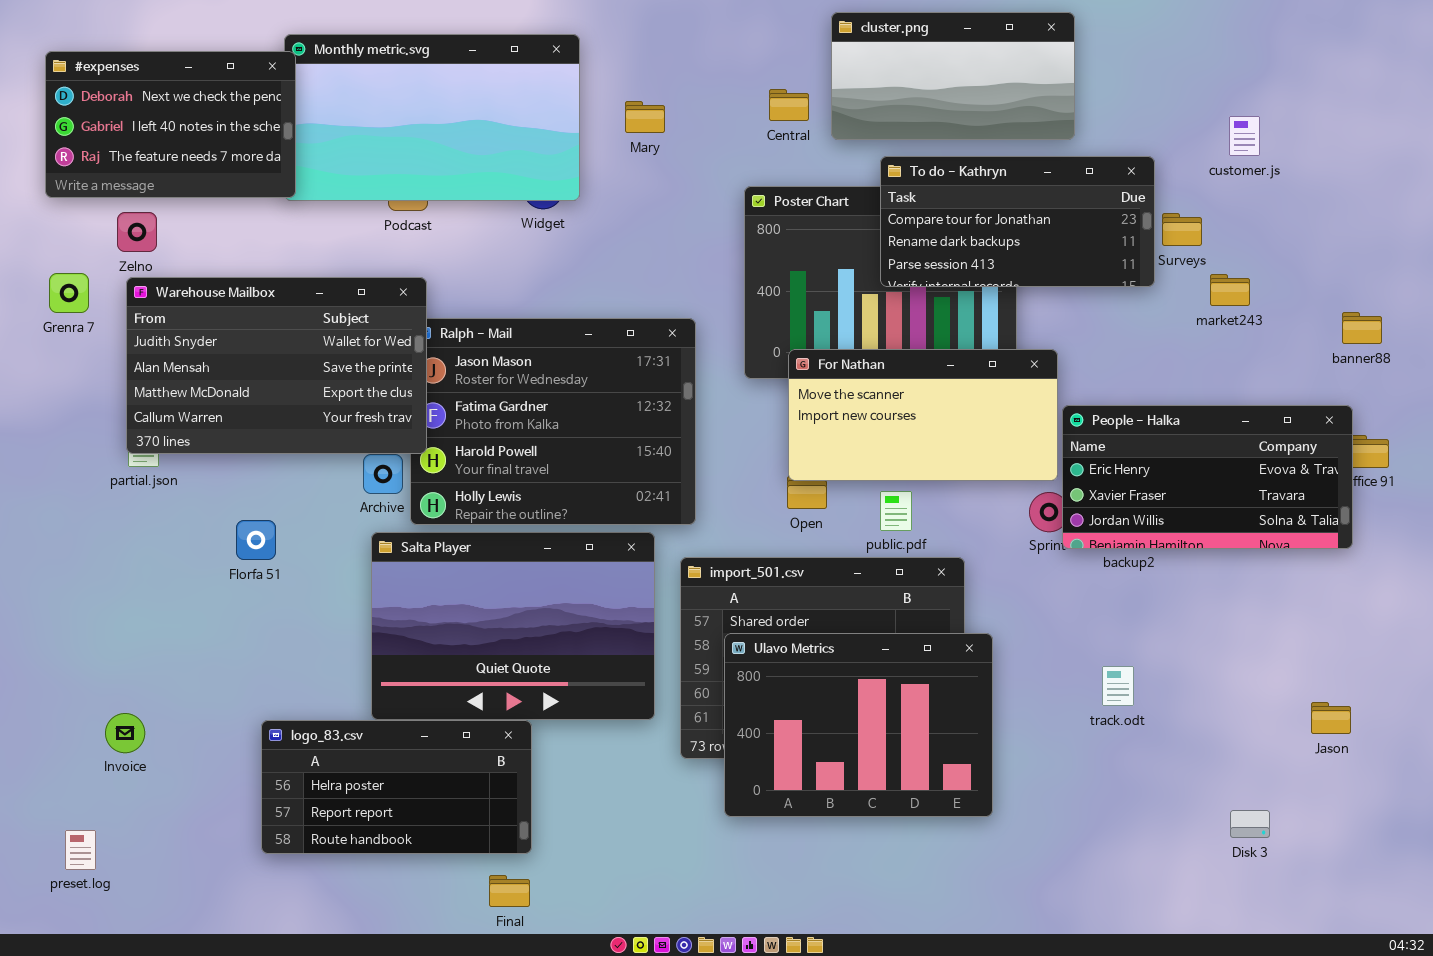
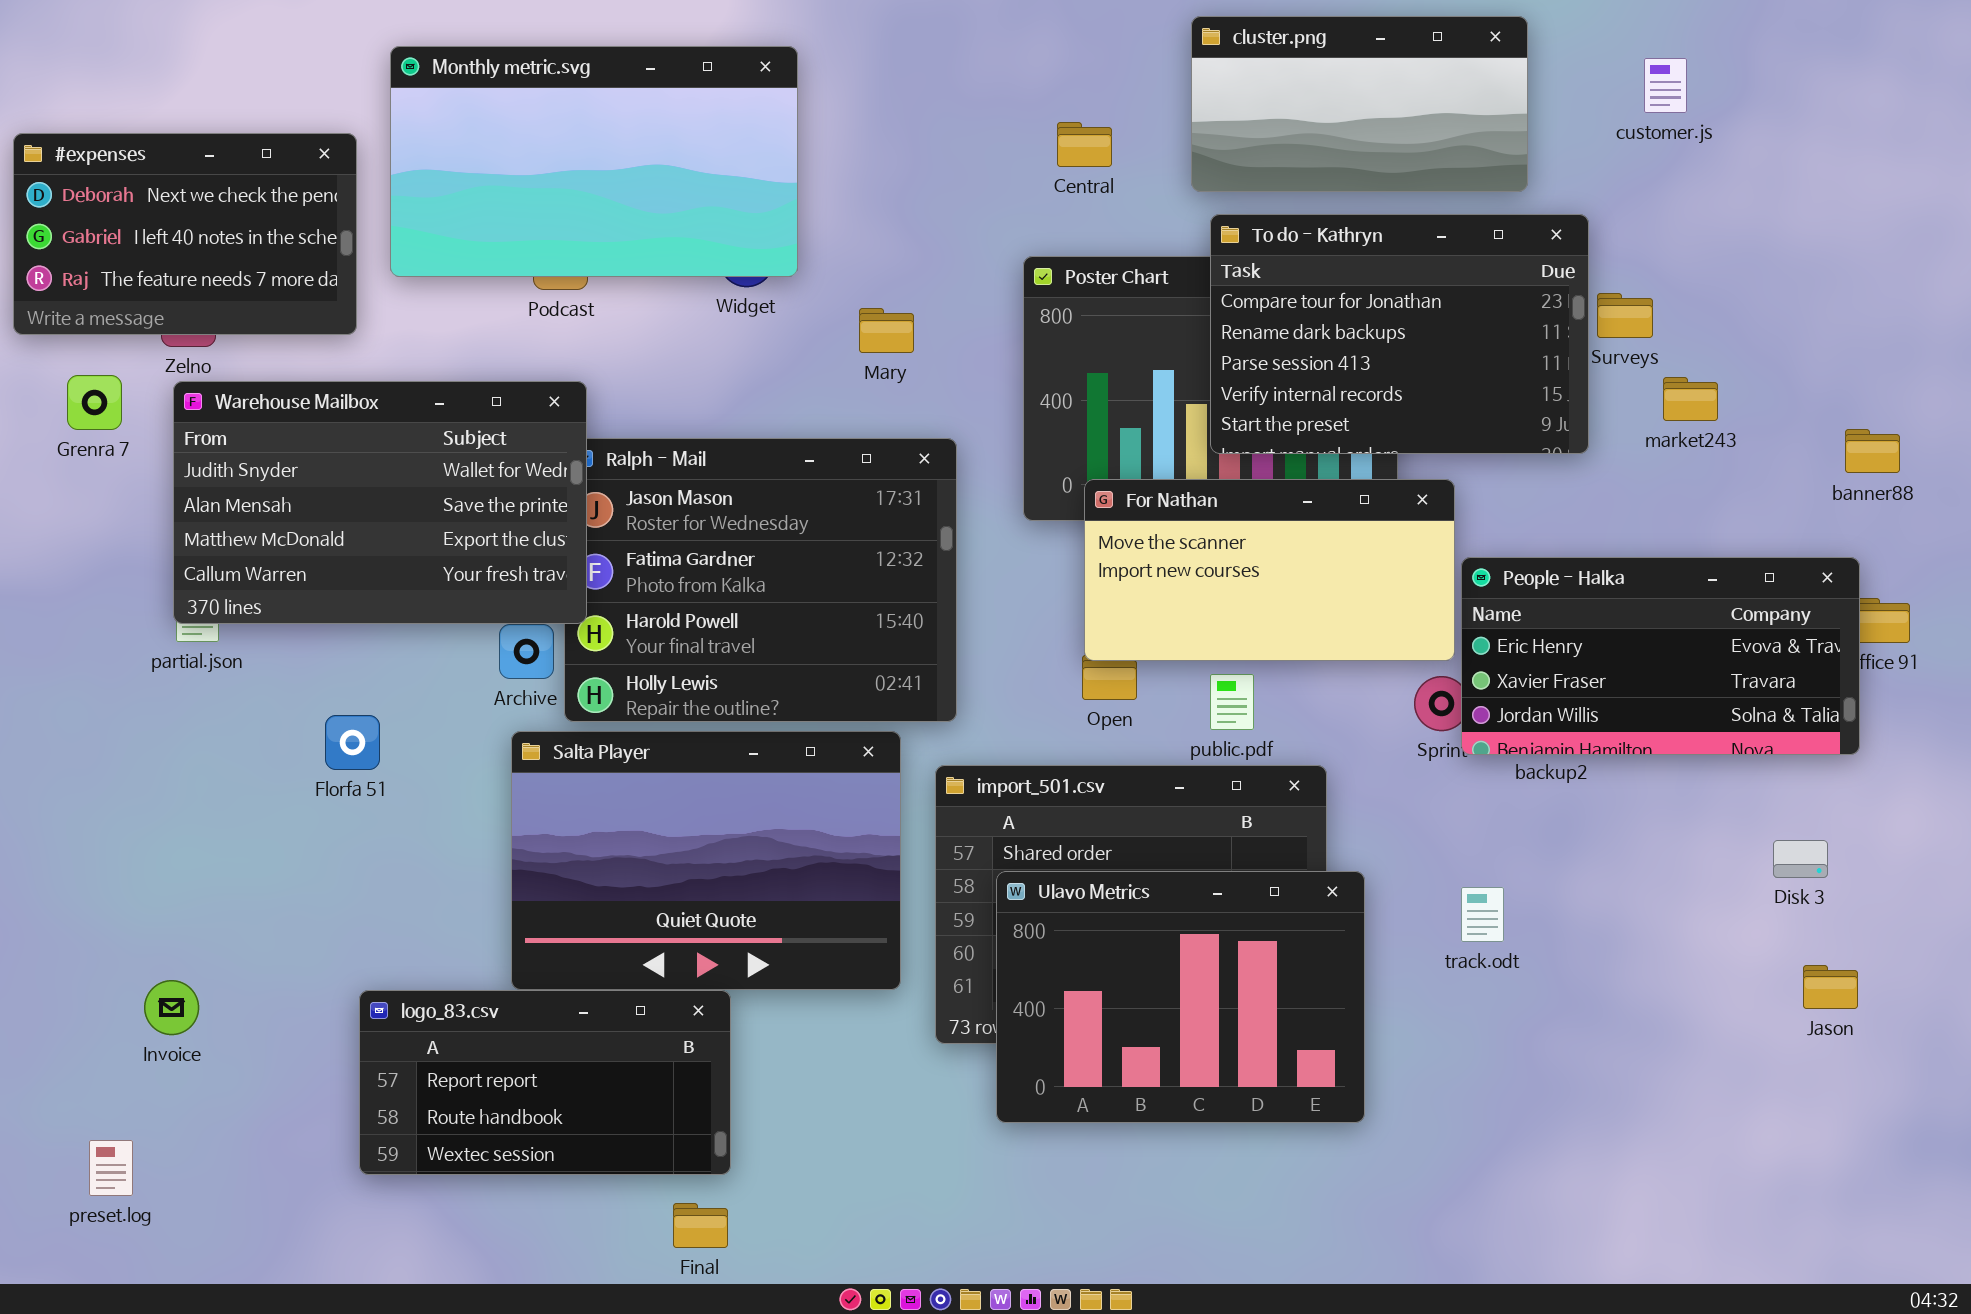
cluster.png: [831,12,1075,140] -> [1191,16,1528,192], moved
#expenses: [45,51,296,198] -> [13,133,357,335], moved
Mary: [625,101,665,133] -> [859,308,914,353], moved
customer.js: [1229,116,1260,156] -> [1644,58,1687,113], moved
To do - Kathryn: [880,156,1155,287] -> [1210,214,1589,454], resized
track.odt: [1102,666,1134,706] -> [1461,887,1504,942], moved
logo_83.csv: [261,720,532,854] -> [359,990,731,1175], scrolled down 1 row
Disk 3: [1230,810,1270,838] -> [1773,840,1828,878], moved

